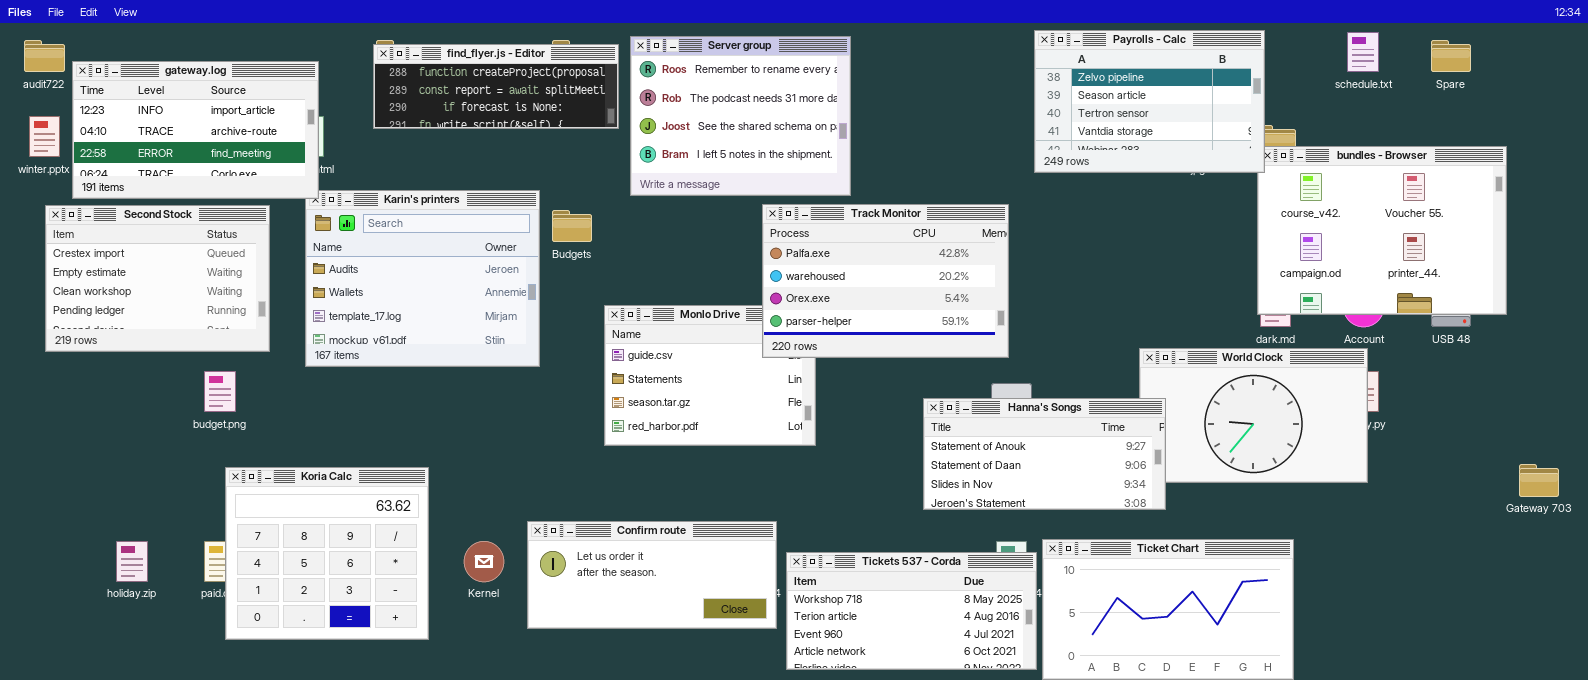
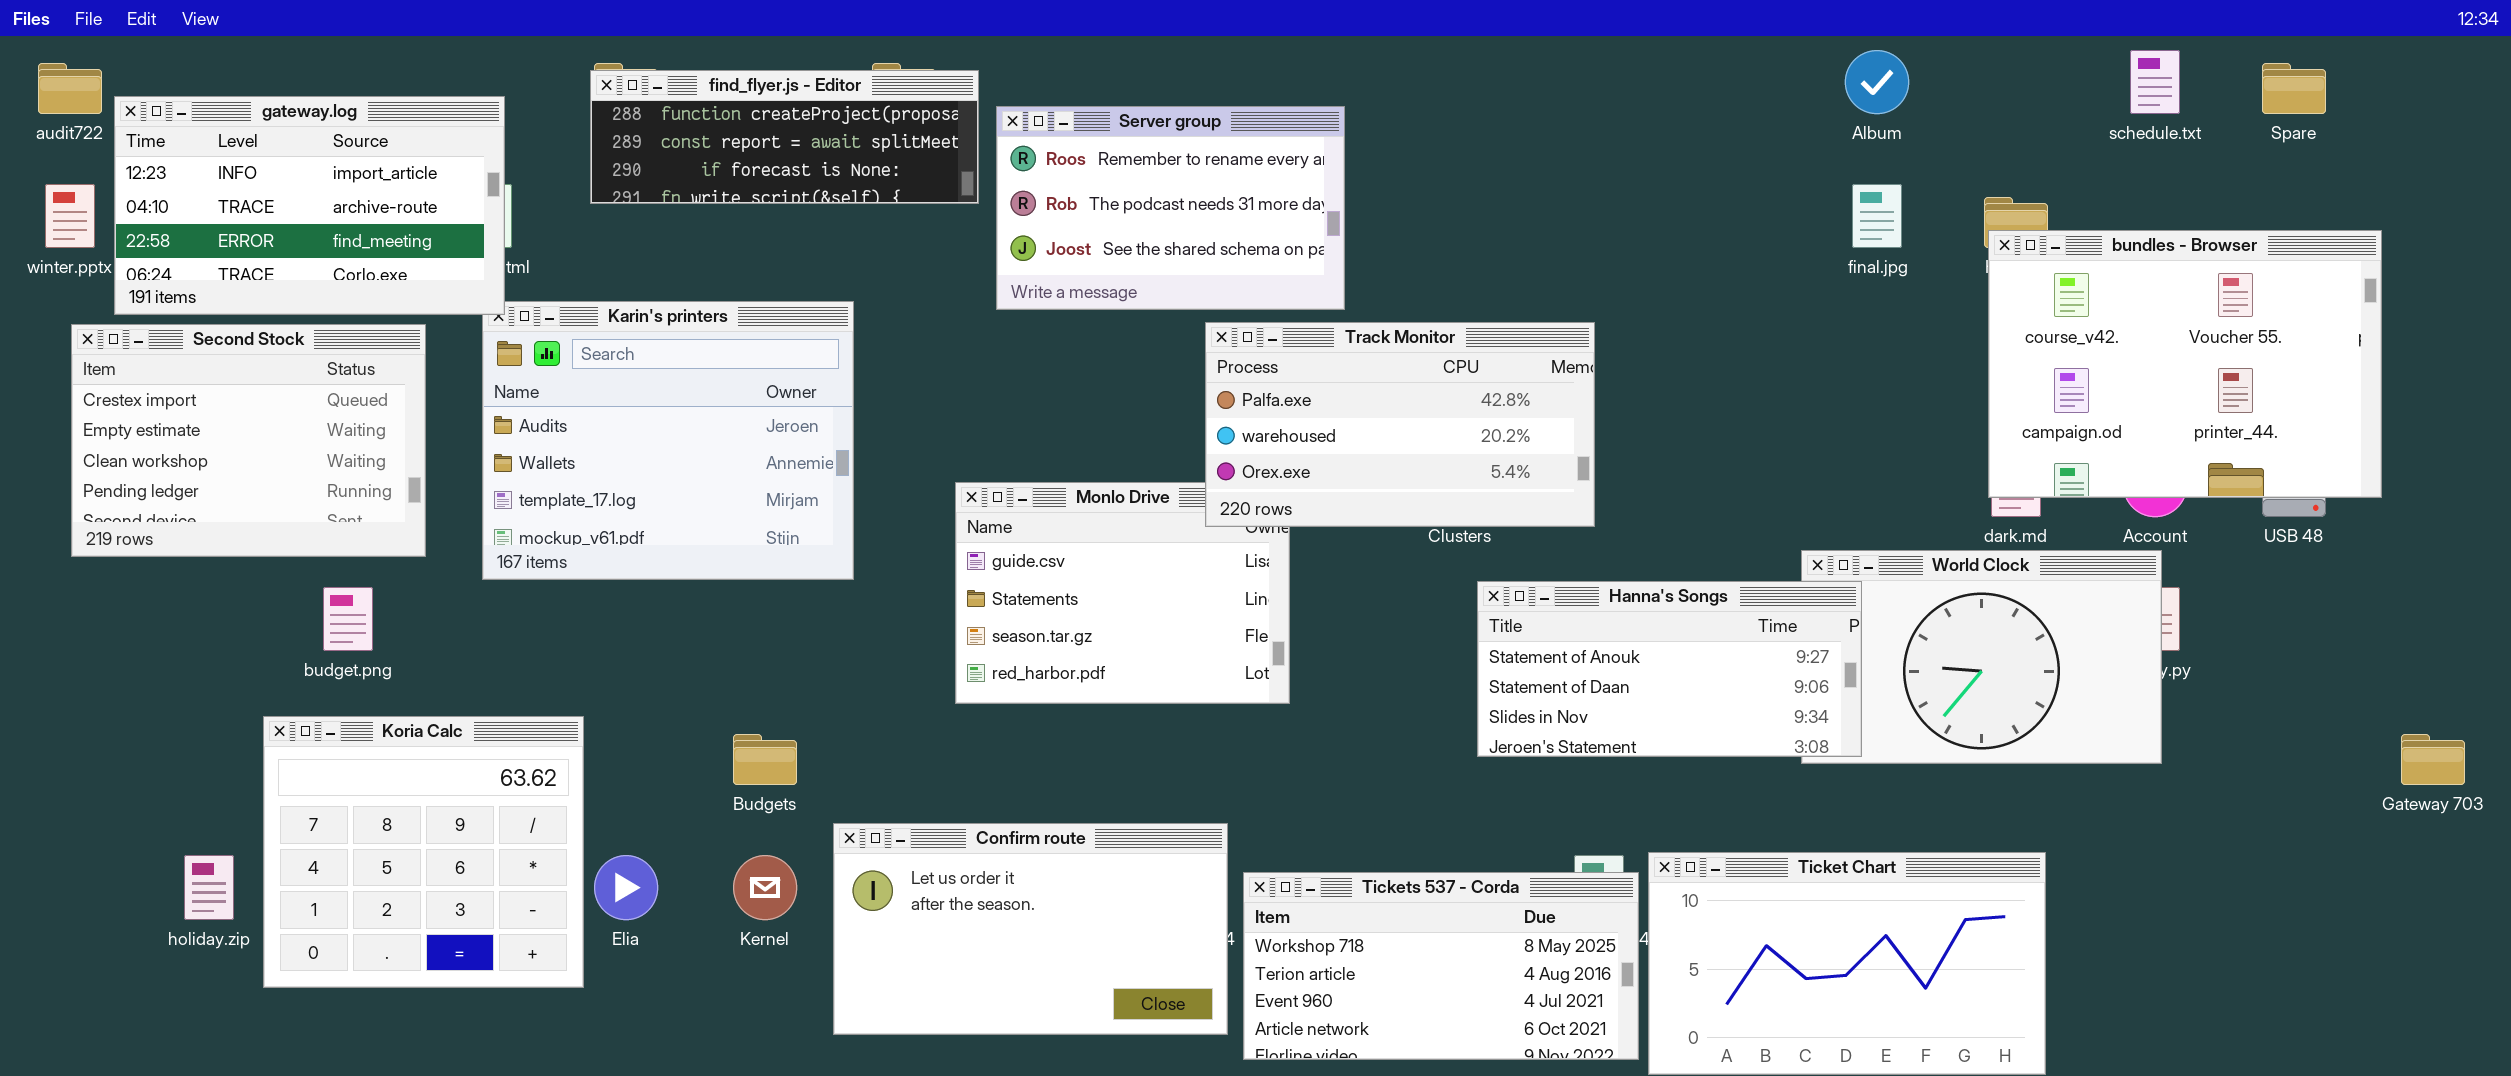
Payrolls - Calc: [1034,30,1265,173] -> none, closed
Server group: [630,36,851,196] -> [996,106,1345,310], resized
Track Monitor: [762,204,1009,358] -> [1205,322,1595,527], resized
Budgets: [552,210,592,242] -> [733,734,797,785], moved
Hanna's Songs: [923,398,1166,510] -> [1477,581,1862,757], moved
Koria Calc: [225,467,429,640] -> [263,716,584,988], moved
Confirm route: [527,521,777,629] -> [833,823,1228,1035], resized

